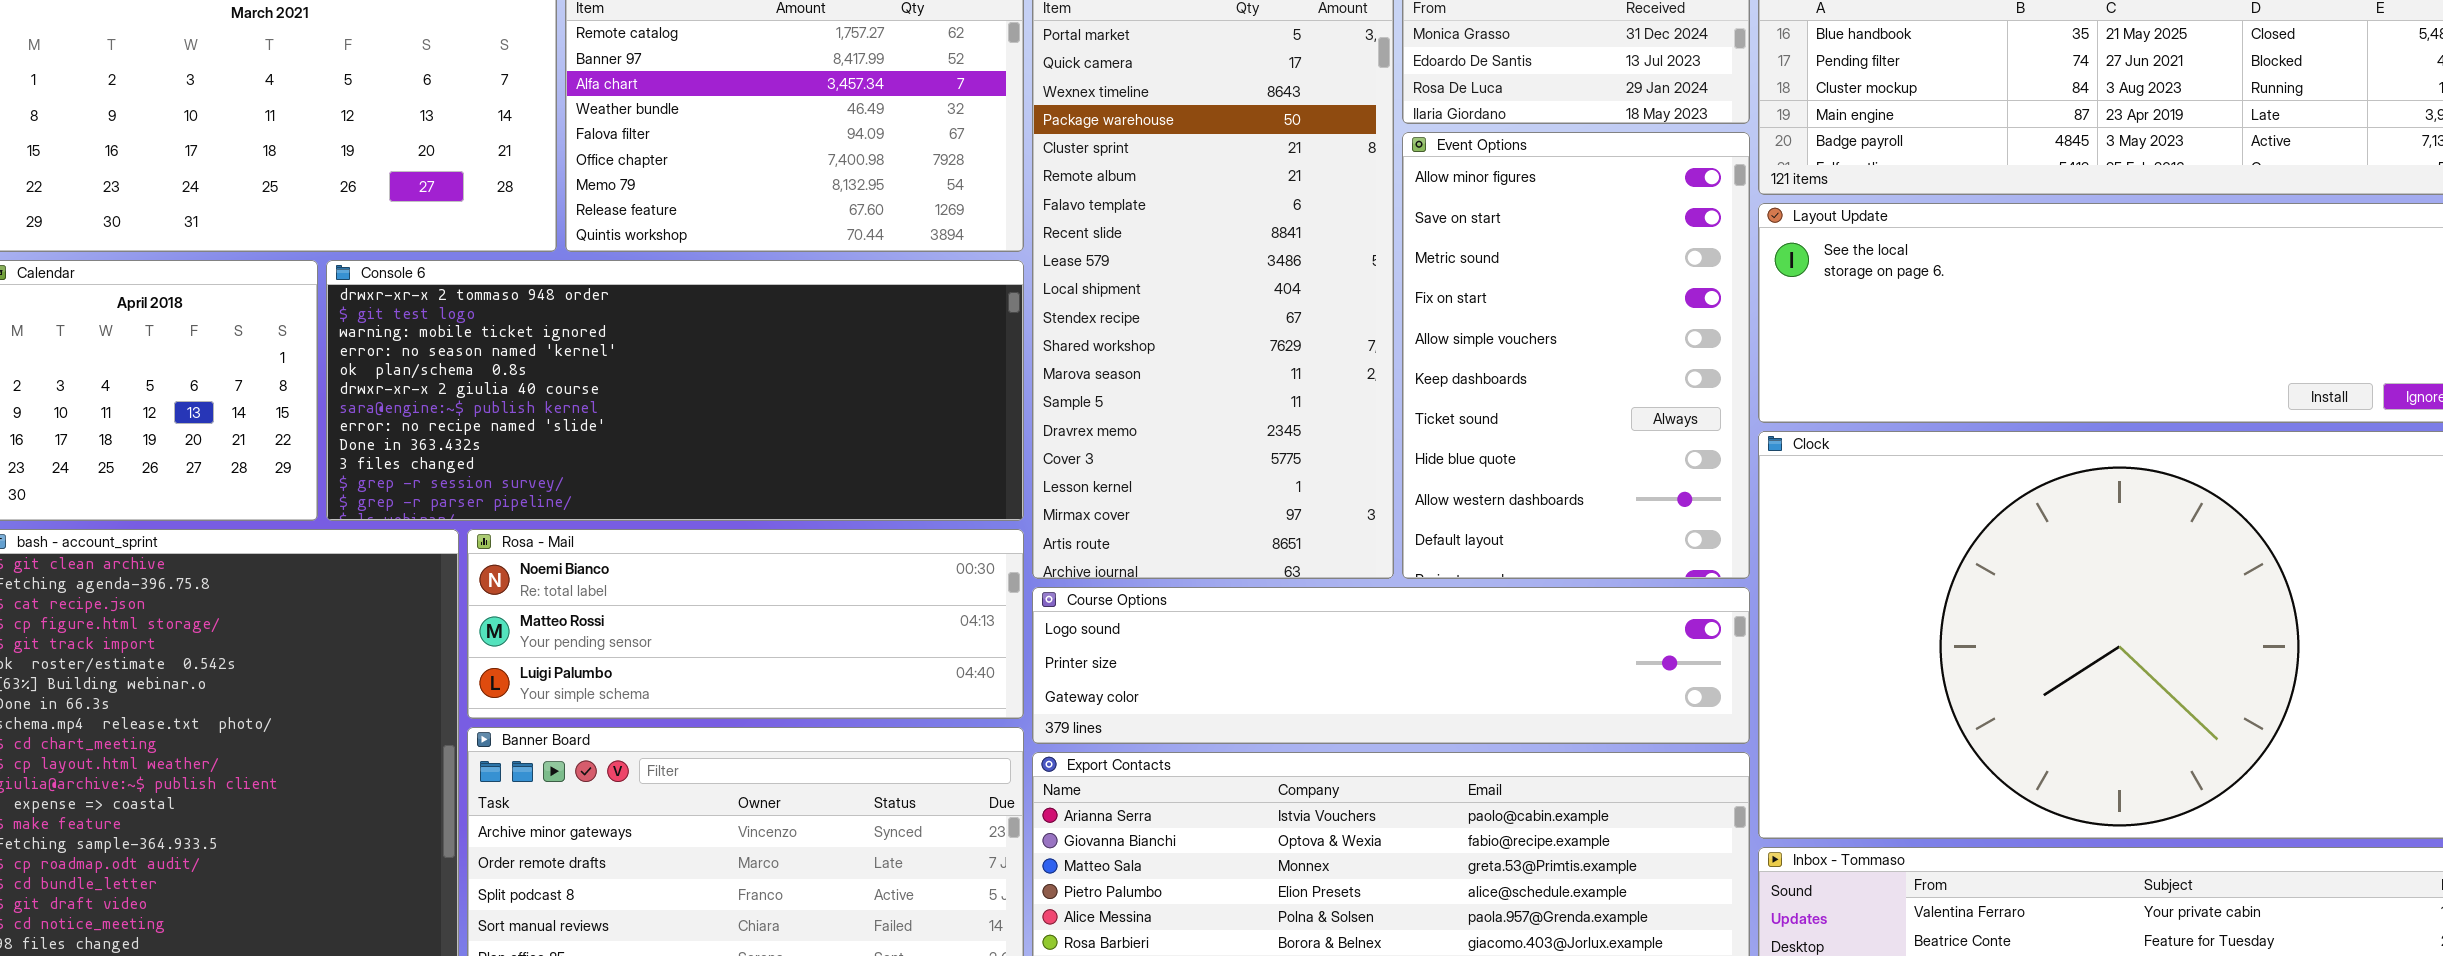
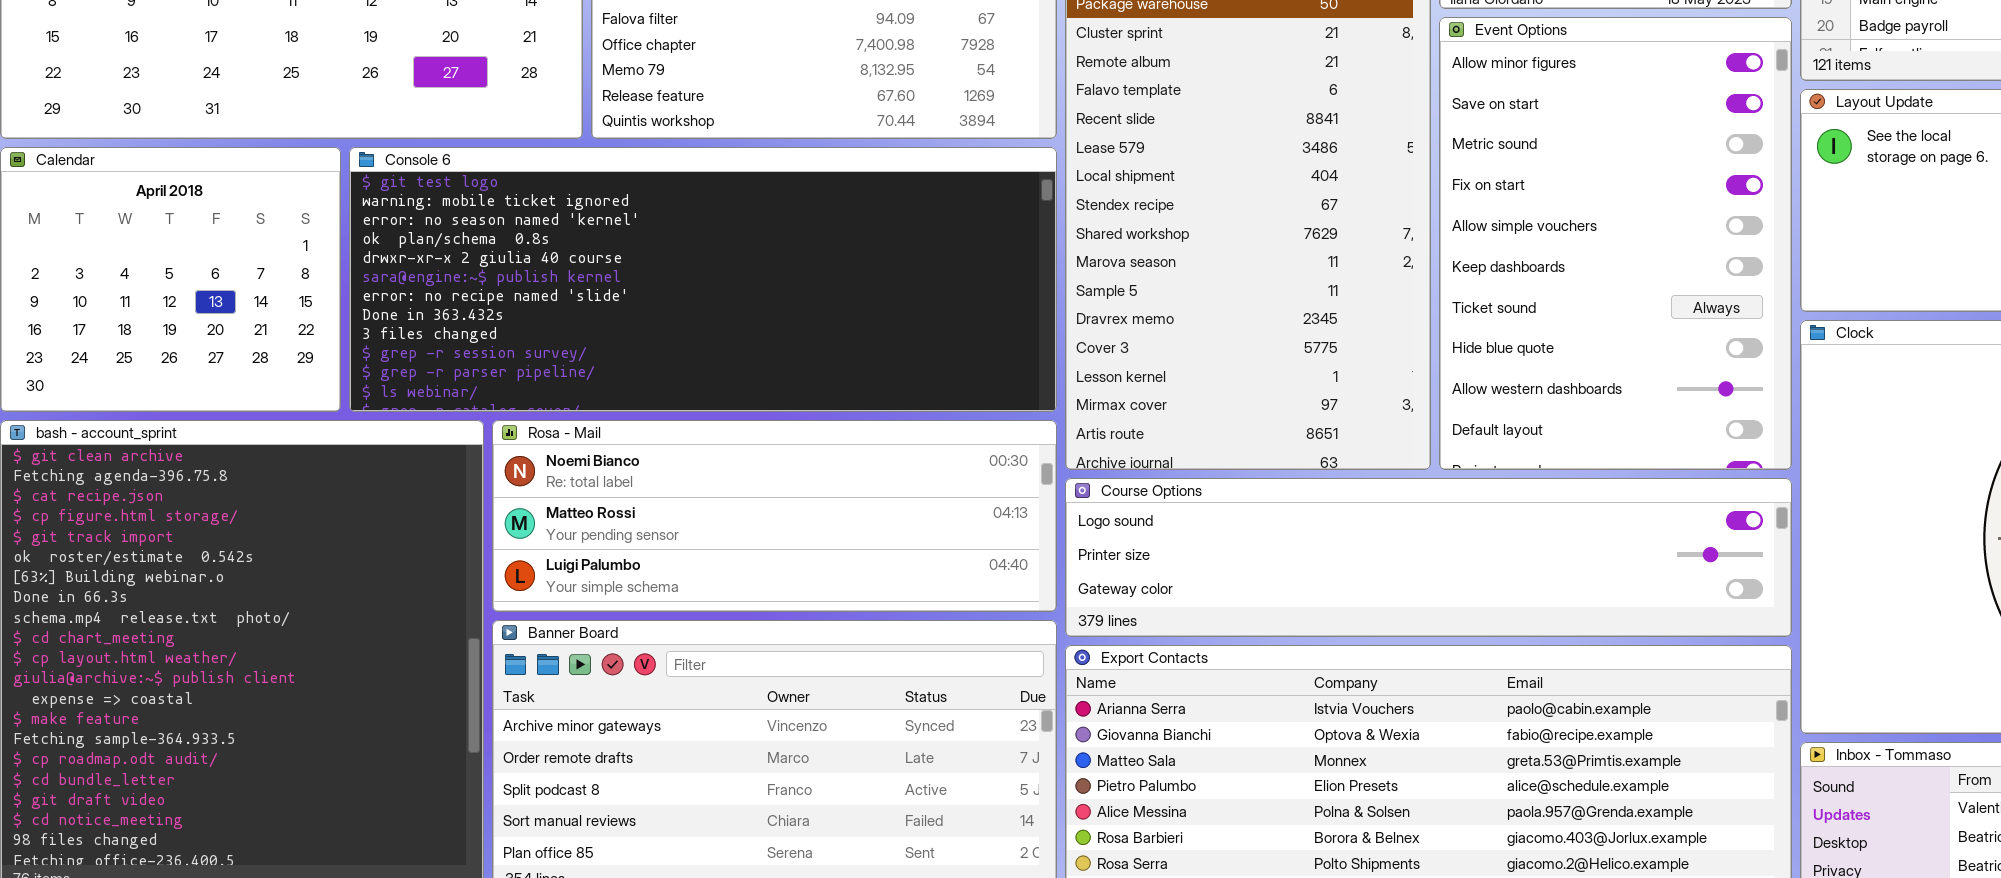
Console 6: [326,260,1024,521] -> [349,147,1057,412], scrolled down 1 row

